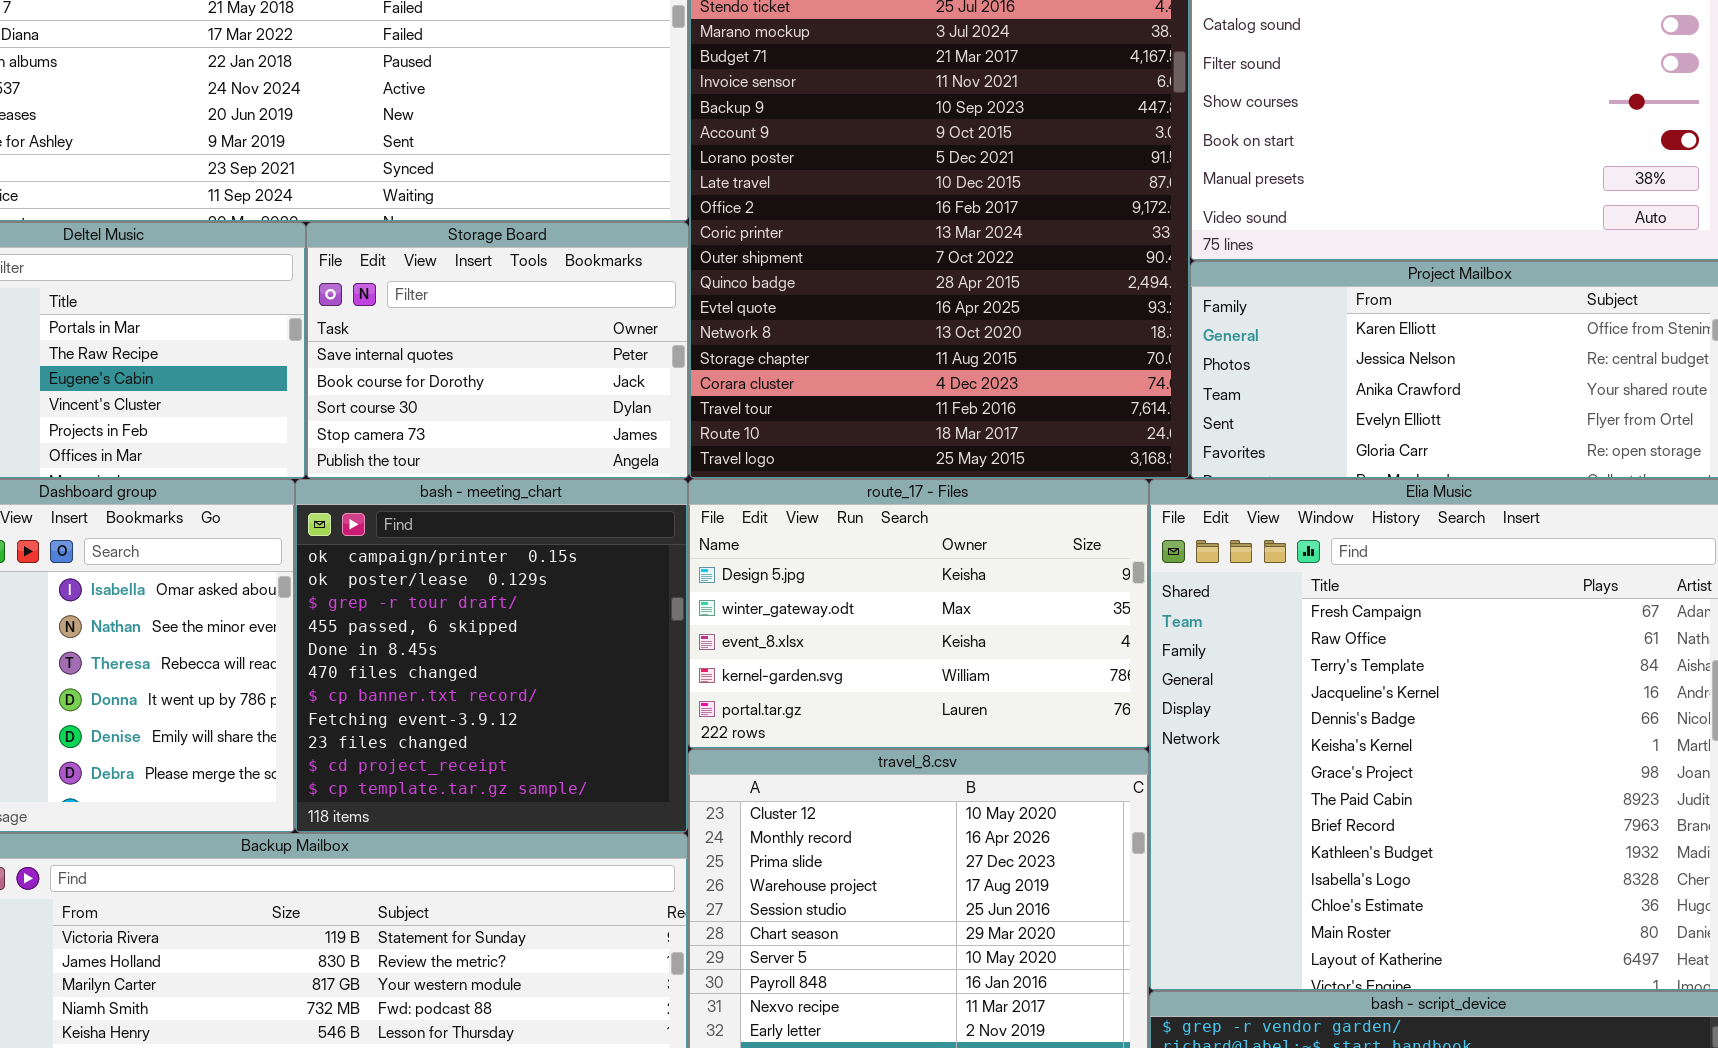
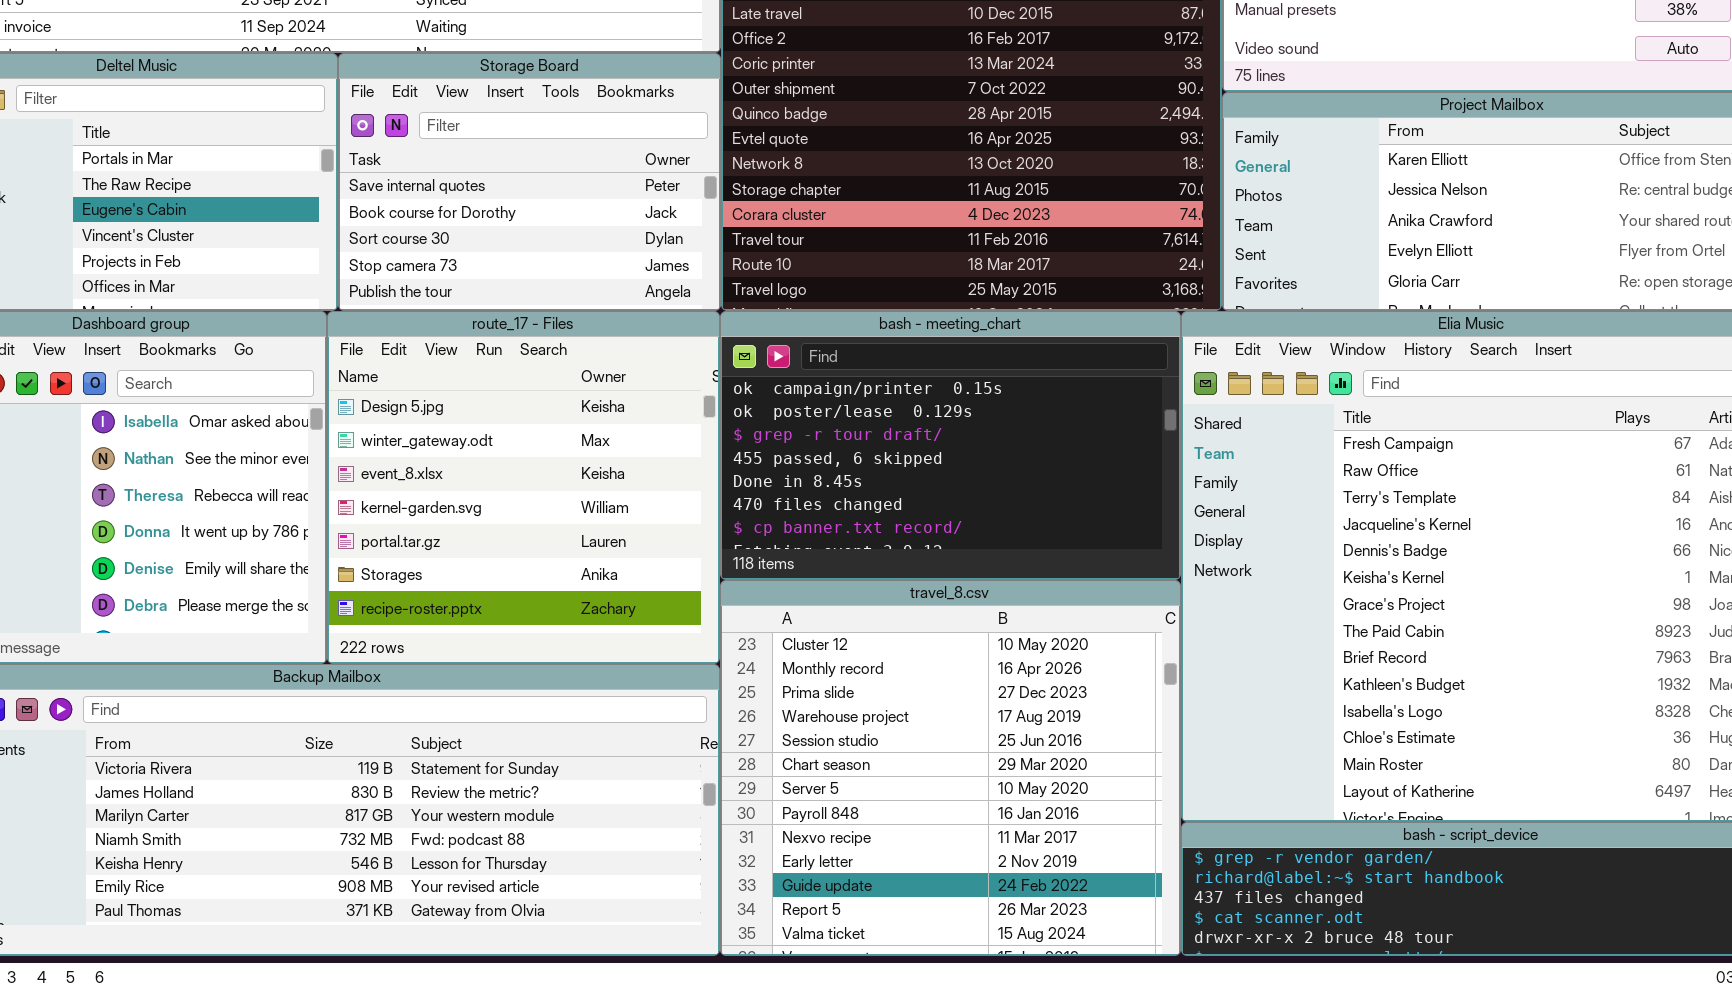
bash - meeting_chart: [295,479,688,833] -> [720,311,1181,580], moved, resized
route_17 - Files: [688,479,1149,749] -> [327,311,720,664], moved, resized

